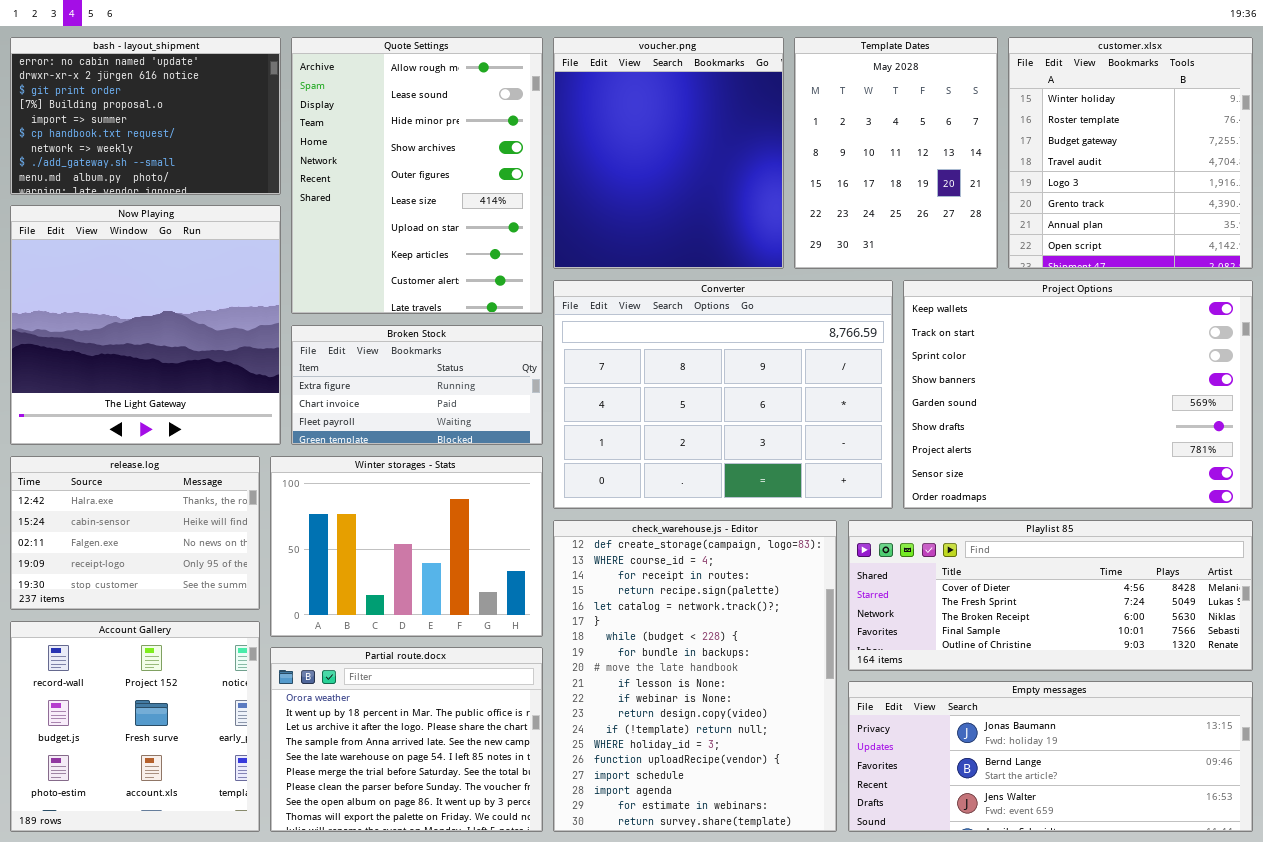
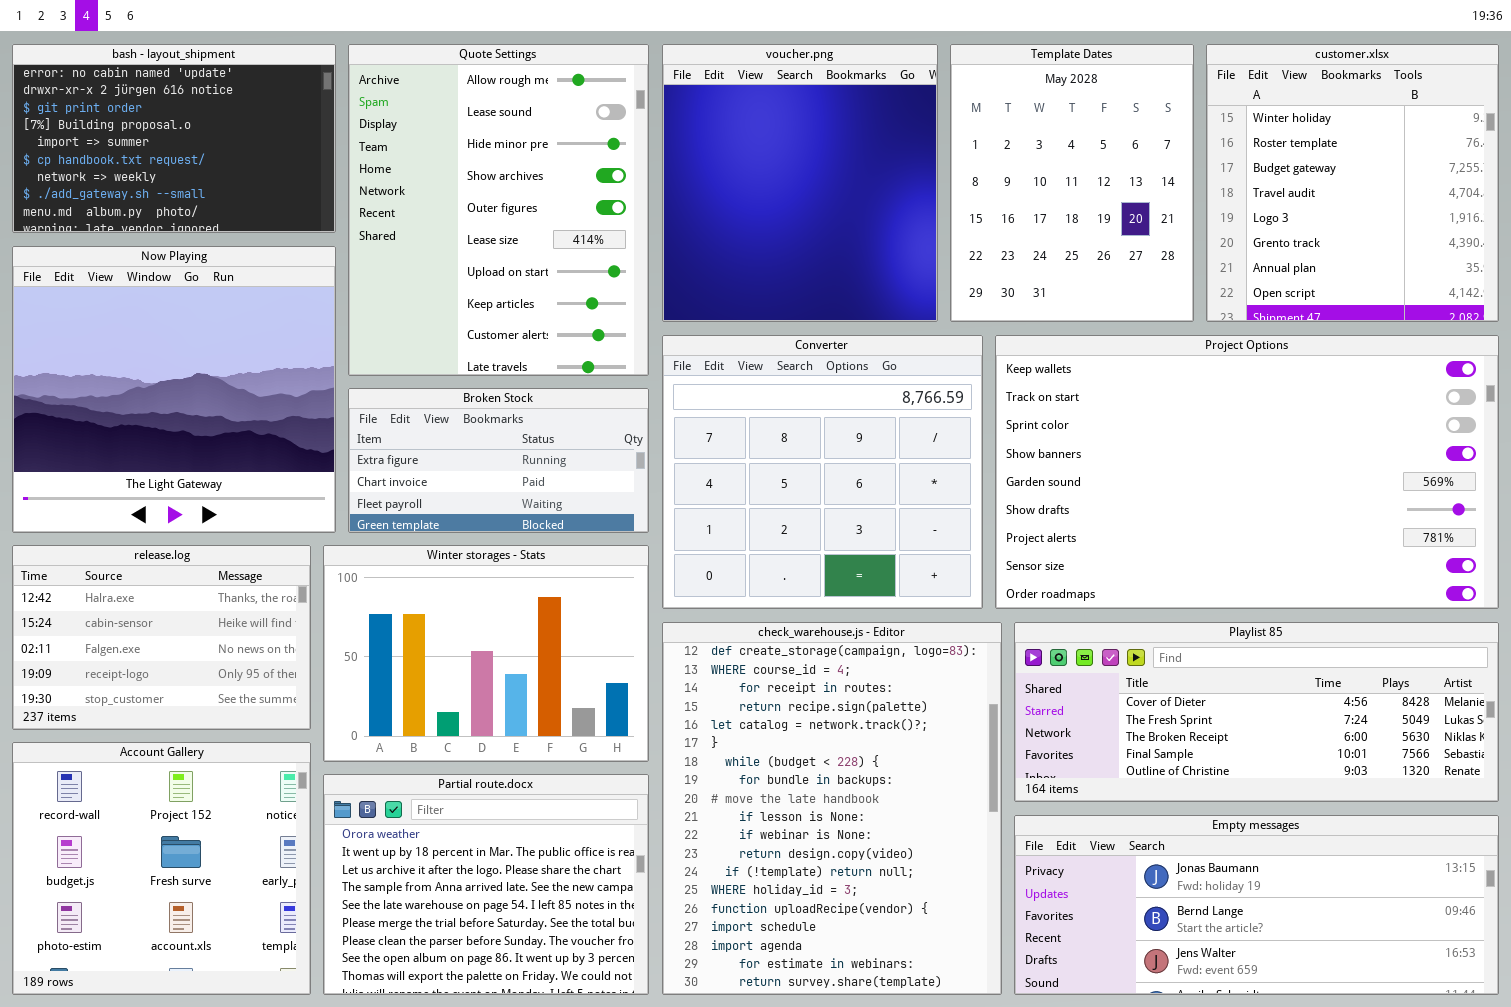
Converter: [553,280,893,509] -> [662,335,983,609], resized
Project Options: [903,280,1253,509] -> [995,335,1499,609], resized

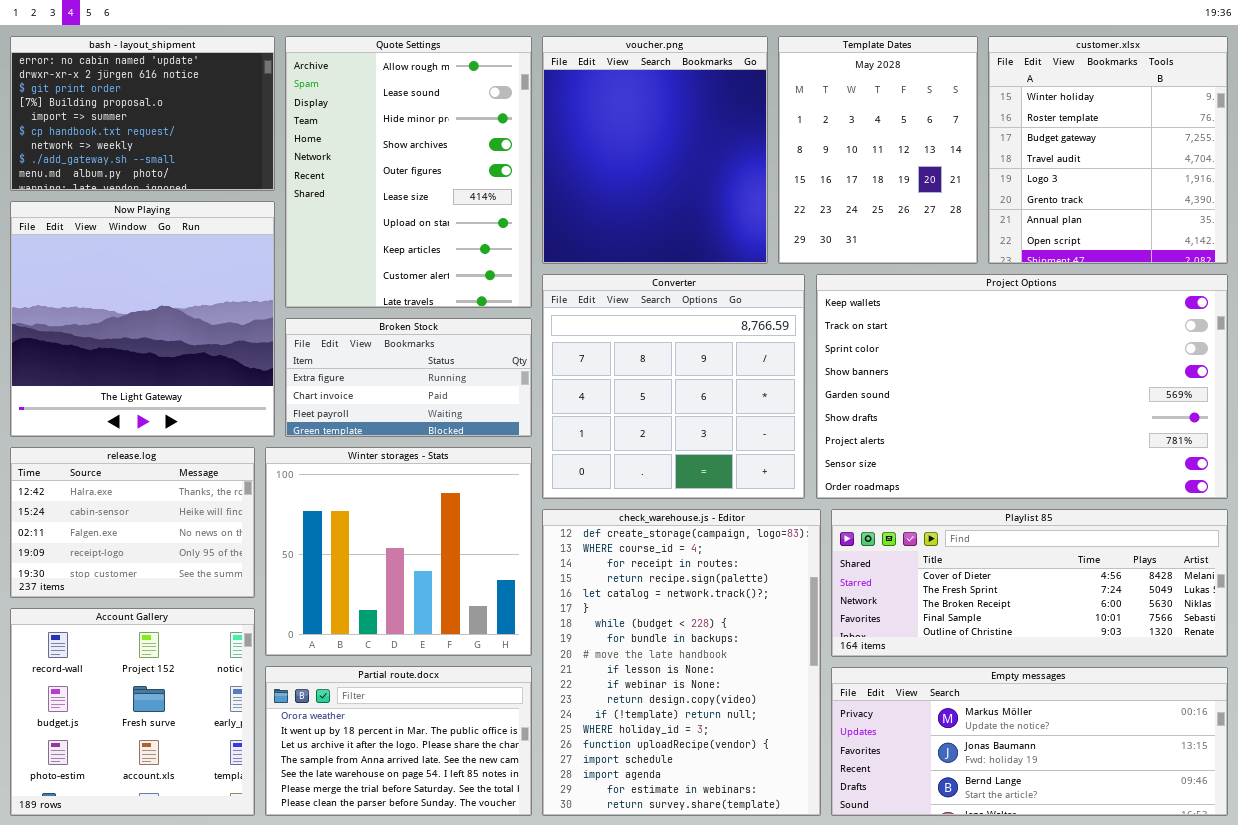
Winter storages - Stats: [323,545,649,762] -> [265,447,532,656], resized
Partial route.docx: [323,774,649,995] -> [265,666,532,816], resized
Empty messages: [1014,815,1499,995] -> [831,667,1228,816], scrolled up 1 row

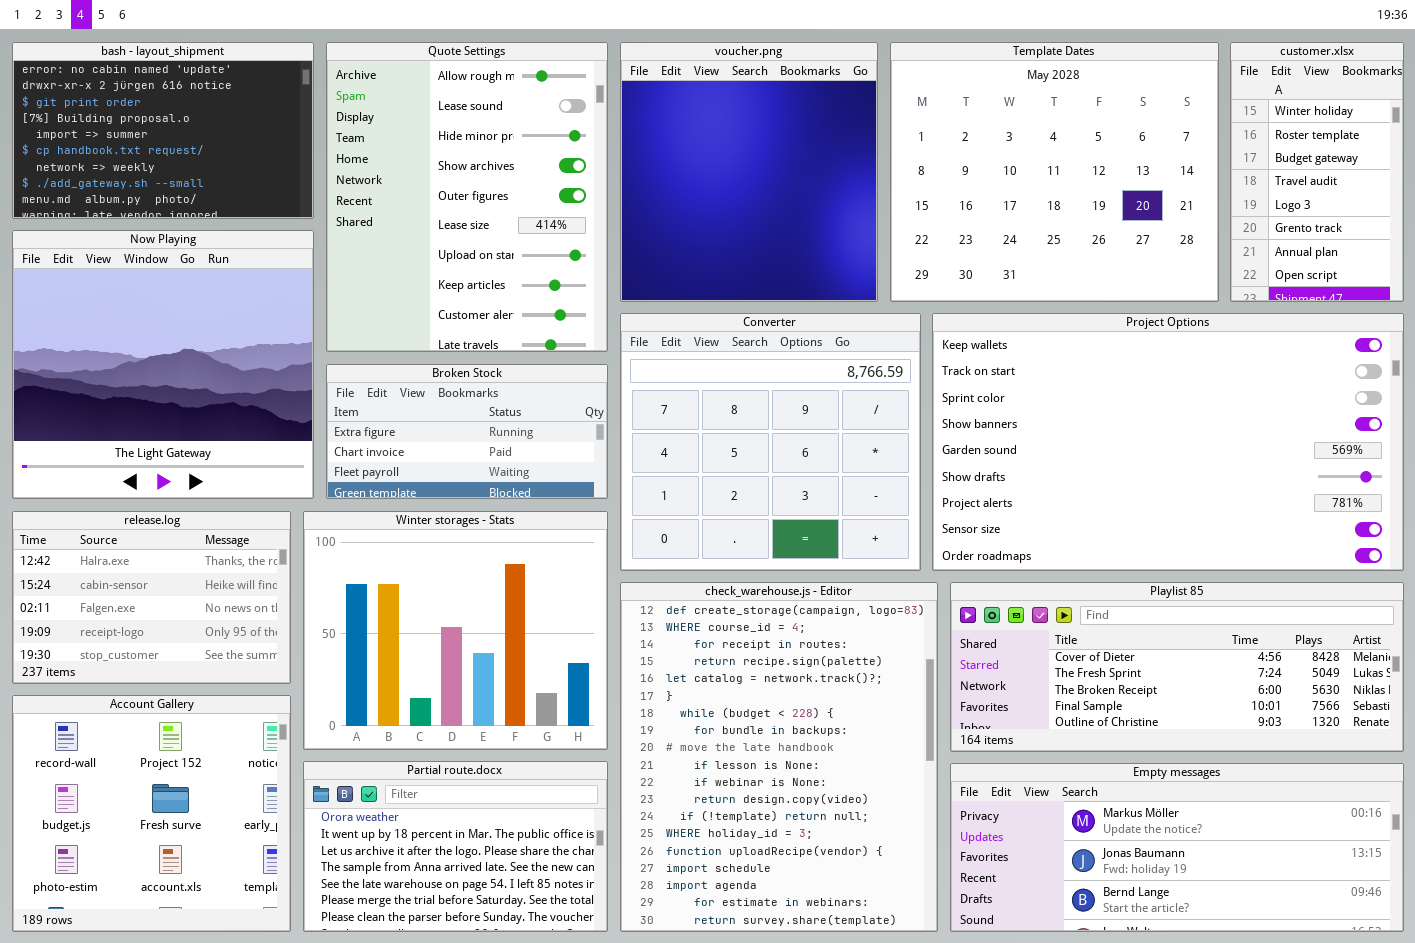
Template Dates: [778,36,978,264] -> [890,42,1219,302], resized
customer.xlsx: [988,36,1228,264] -> [1230,42,1404,302], resized

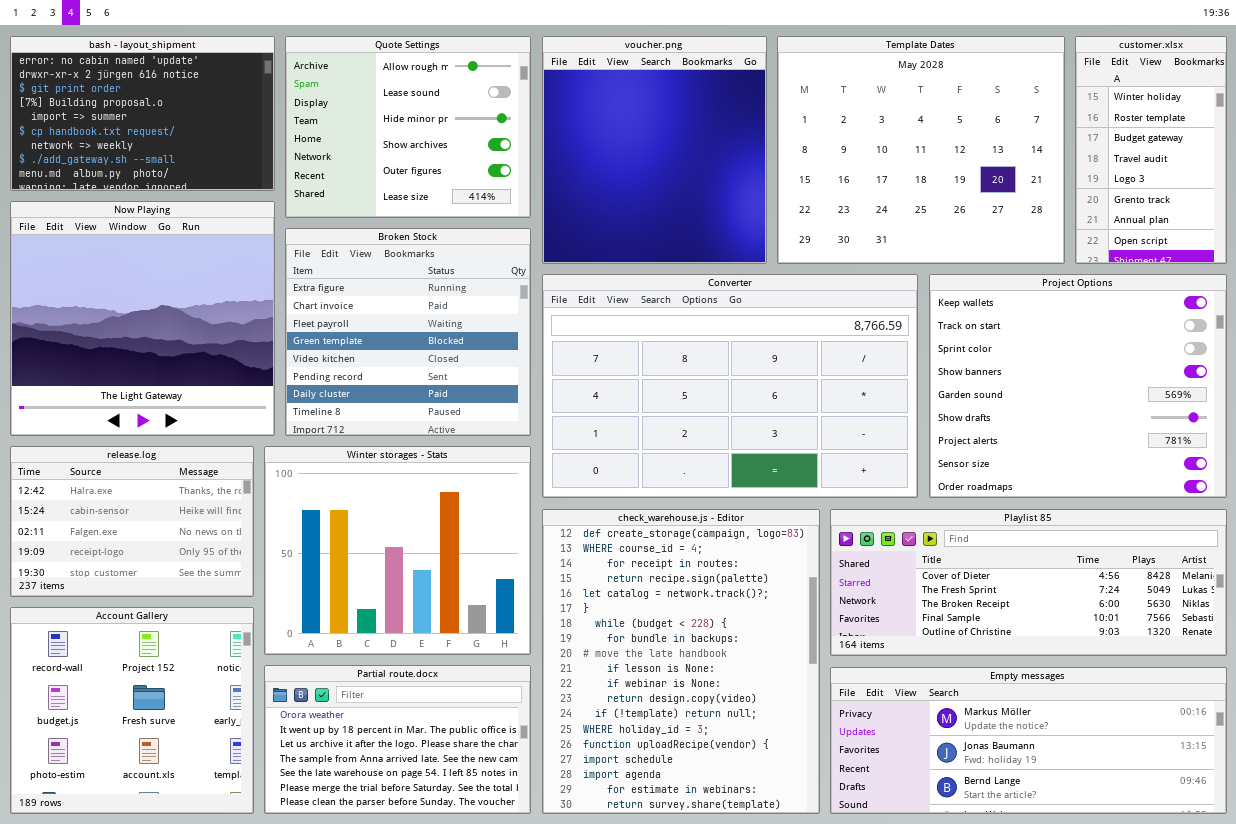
Quote Settings: [326,42,608,352] -> [285,36,531,218], resized
Converter: [620,313,921,571] -> [542,274,918,498], resized
Project Options: [932,313,1404,571] -> [929,274,1227,498], resized
Broken Stock: [326,364,608,499] -> [285,228,531,436], resized

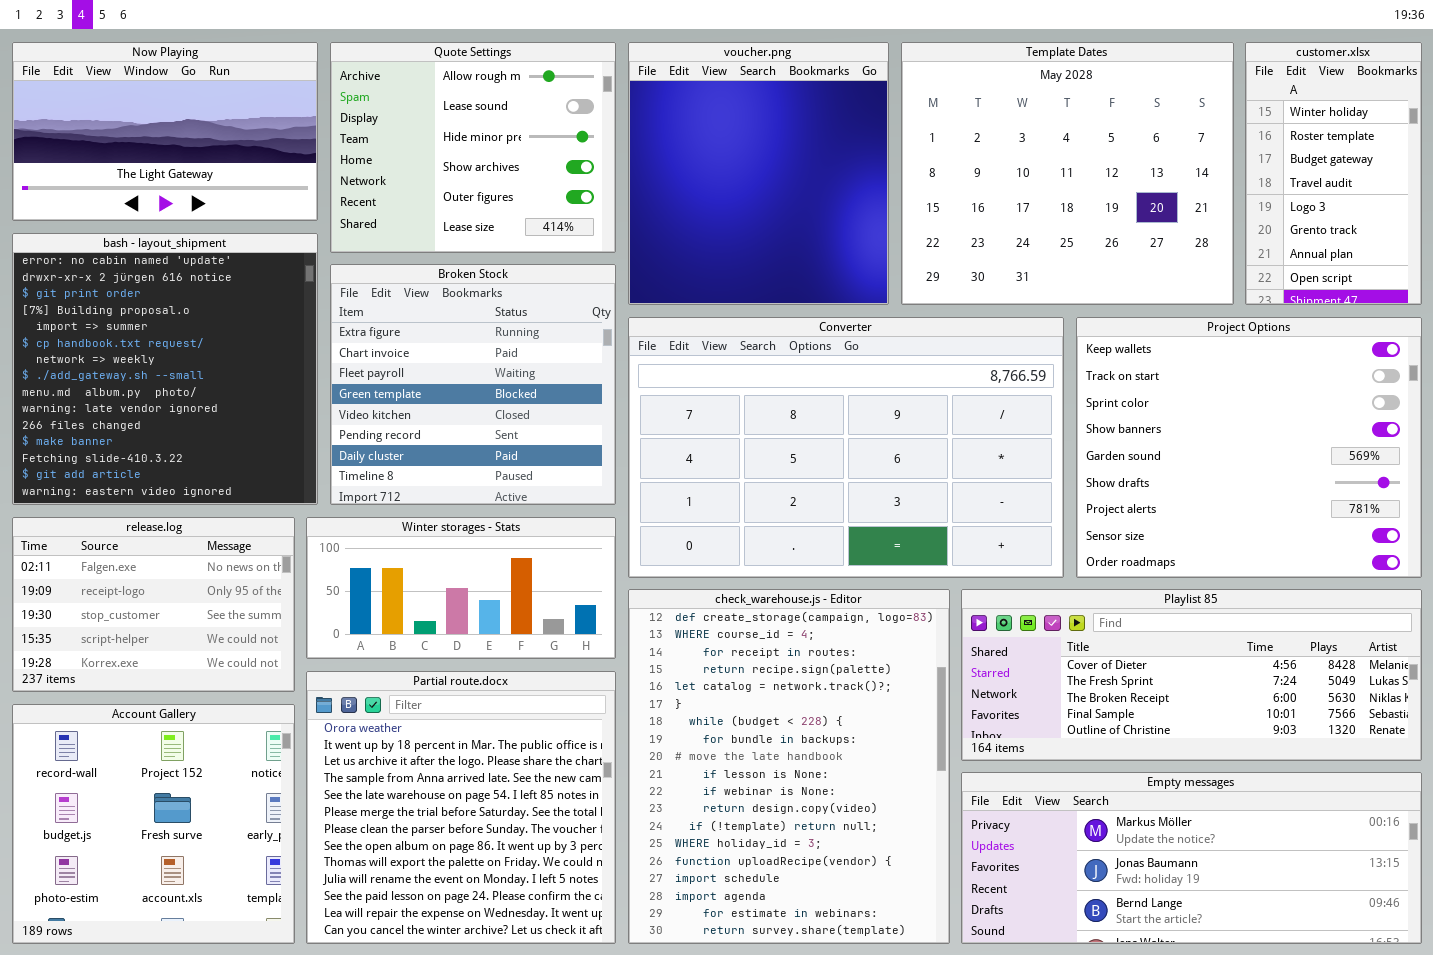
bash - layout_shipment: [10,36,275,191] -> [12,233,318,505], moved, resized
Now Playing: [10,201,275,436] -> [12,42,318,221], moved, resized
release.log: [10,446,254,597] -> [12,517,295,692], scrolled down 2 rows
Winter storages - Stats: [264,446,531,655] -> [306,517,616,659], resized
Partial route.docx: [264,665,531,814] -> [306,671,616,944], resized

